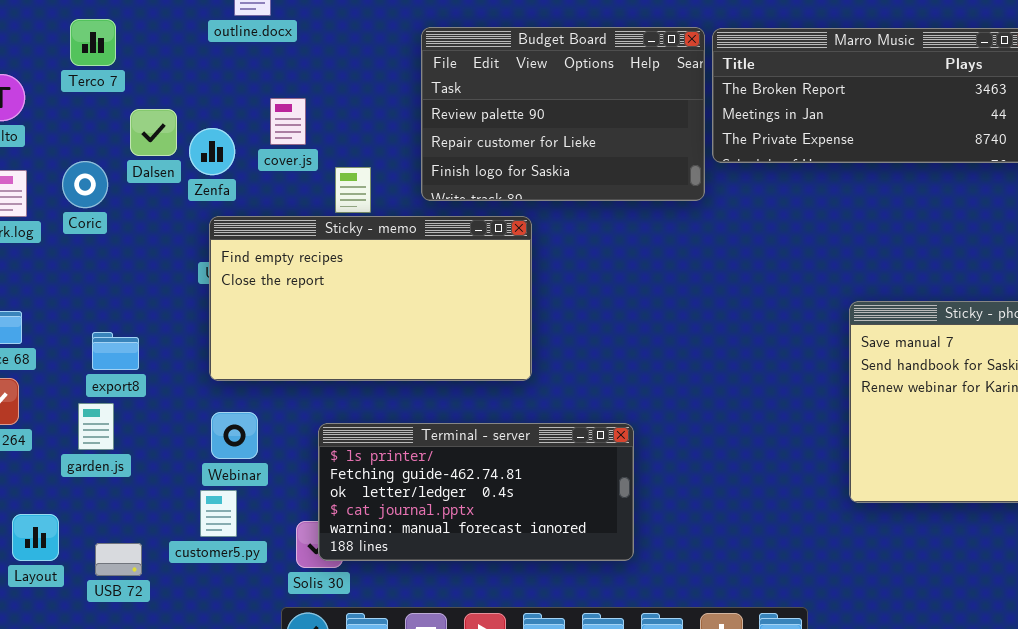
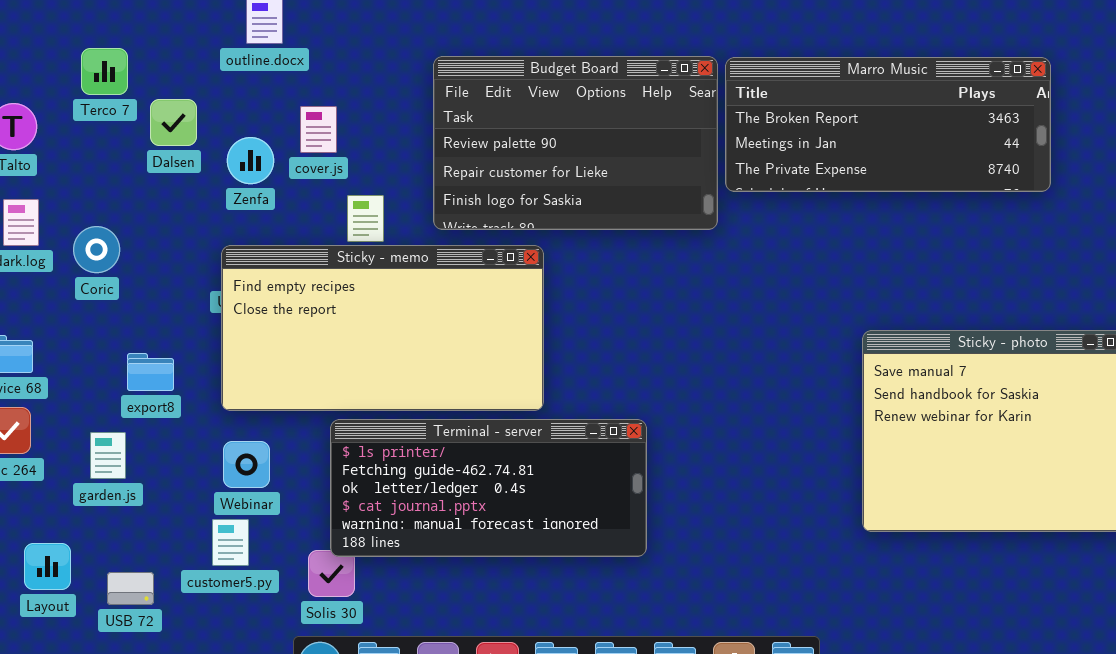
cover.js: [270,98,306,145] -> [300,106,337,153], moved
Dalsen: [130,109,177,156] -> [150,99,197,146], moved
Zenfa: [189,128,235,175] -> [227,137,274,184], moved
Coric: [62,161,108,208] -> [73,226,120,273], moved
export8: [92,332,139,370] -> [127,353,174,391], moved
Terminal - server: [318,423,634,561] -> [330,419,647,557], moved

